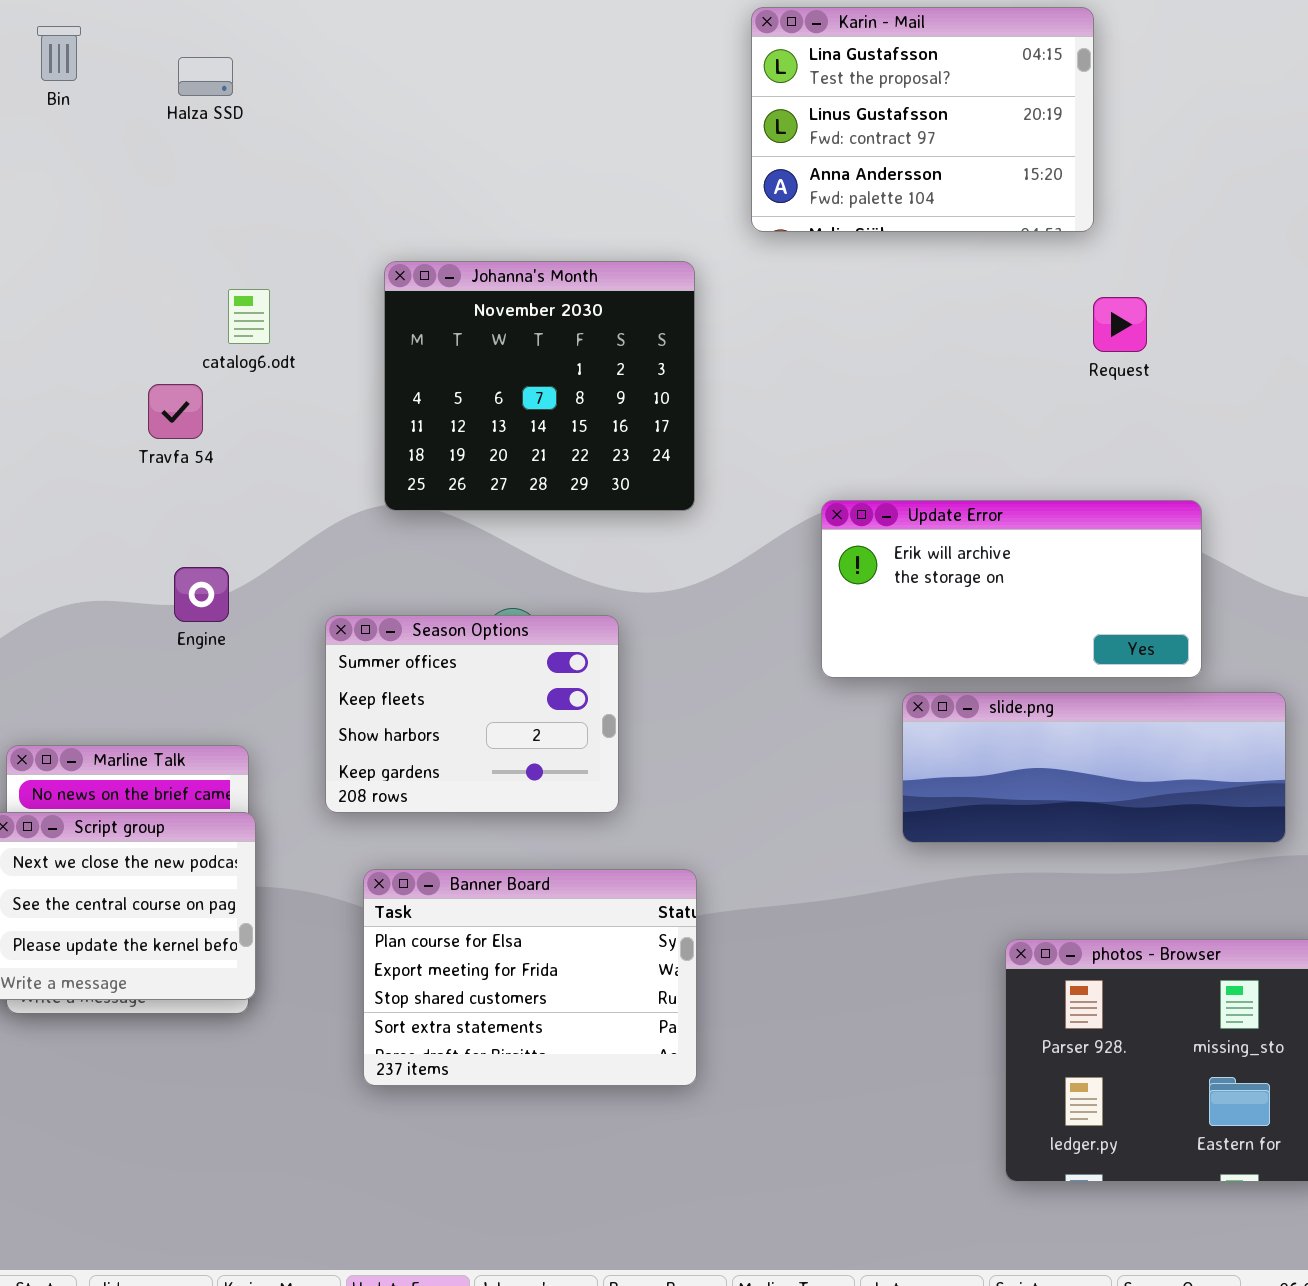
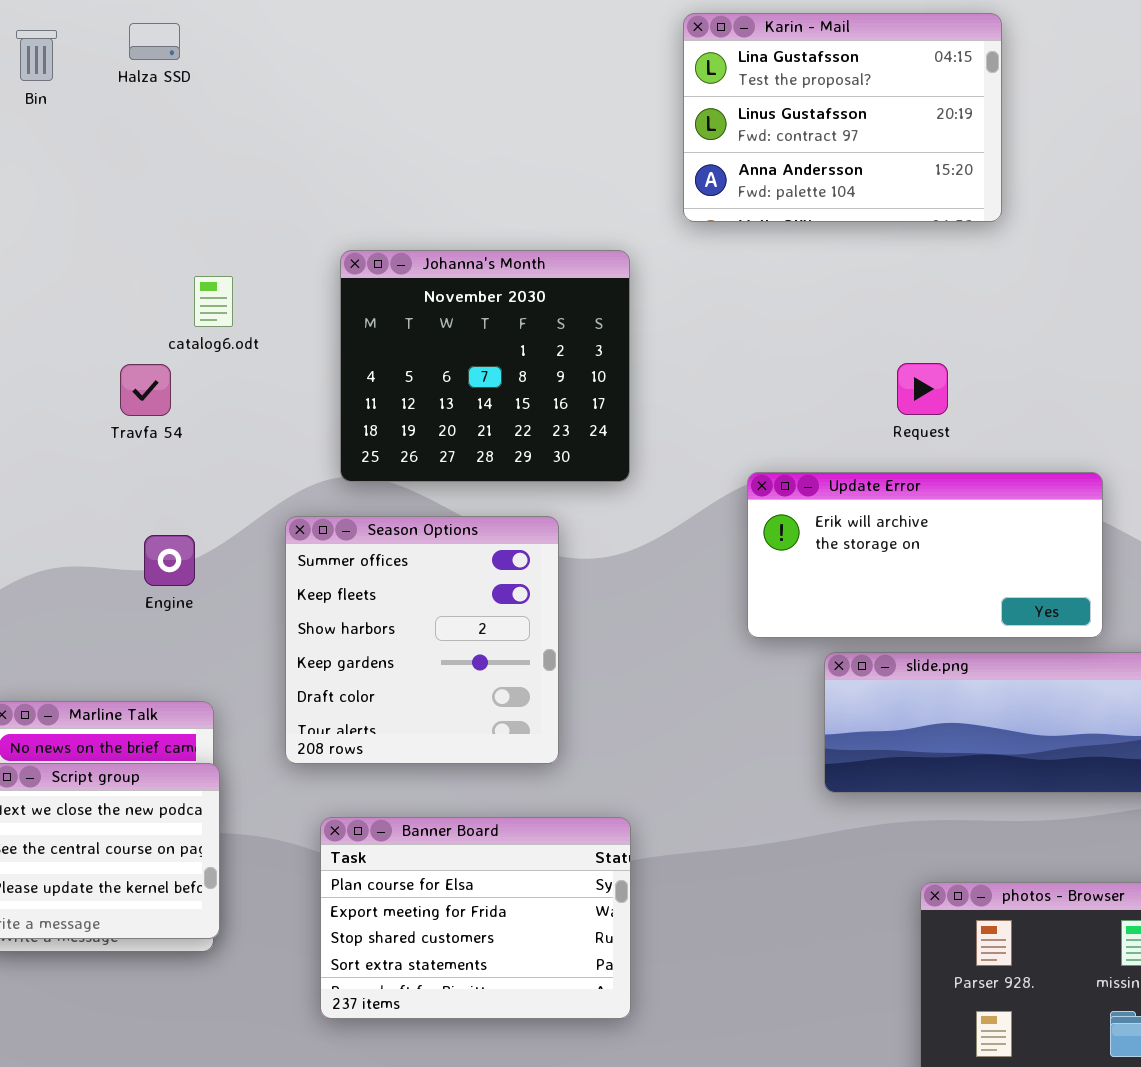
Halza SSD: [178,57,233,96] -> [129,23,180,60], moved
Request: [1093,297,1147,352] -> [897,363,948,415], moved
Season Options: [325,615,619,813] -> [285,516,559,764], resized

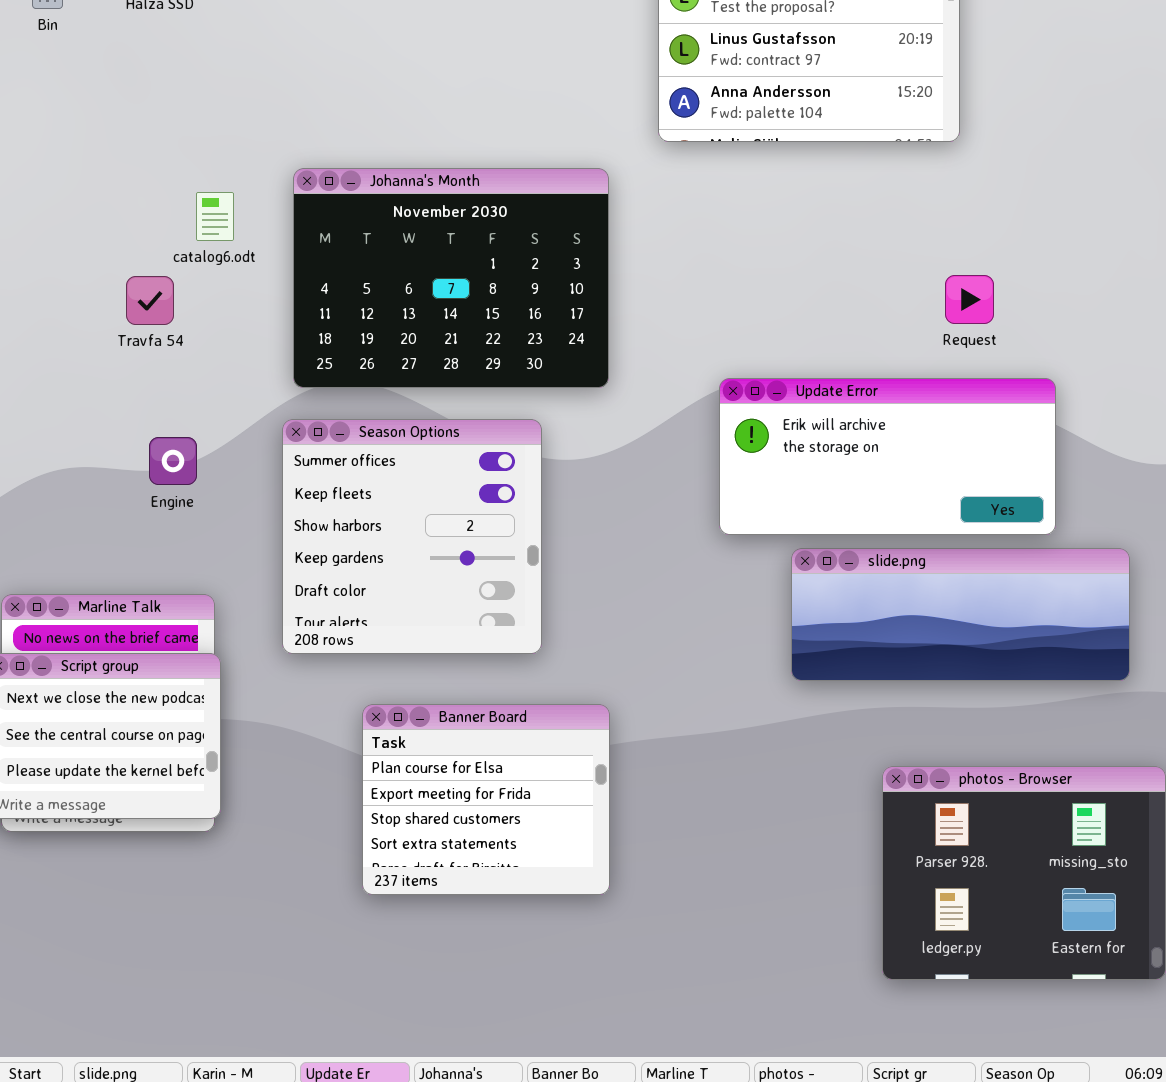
Johanna's Month: [340,250,630,482] -> [293,168,609,388], resized
Request: [897,363,948,415] -> [945,275,994,324], moved
Banner Board: [320,817,631,1019] -> [362,704,610,895], resized

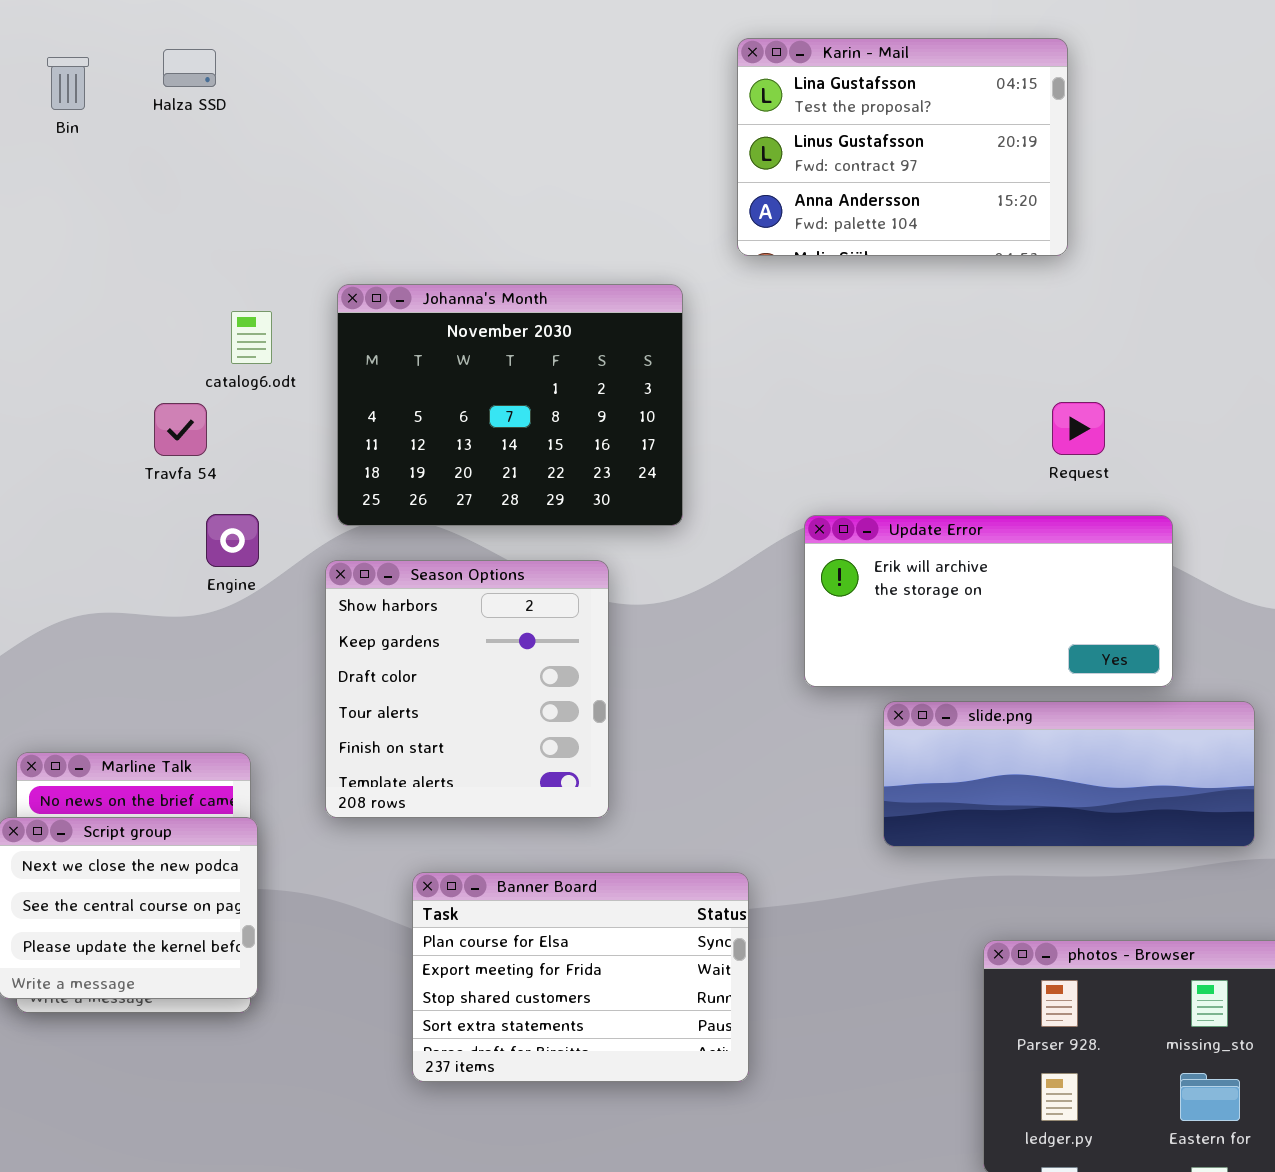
Season Options: [282,419,542,654] -> [325,560,609,818], scrolled down 2 rows
Engine: [149,437,197,485] -> [206,514,259,567], moved
Banner Board: [362,704,610,895] -> [412,872,749,1082], resized

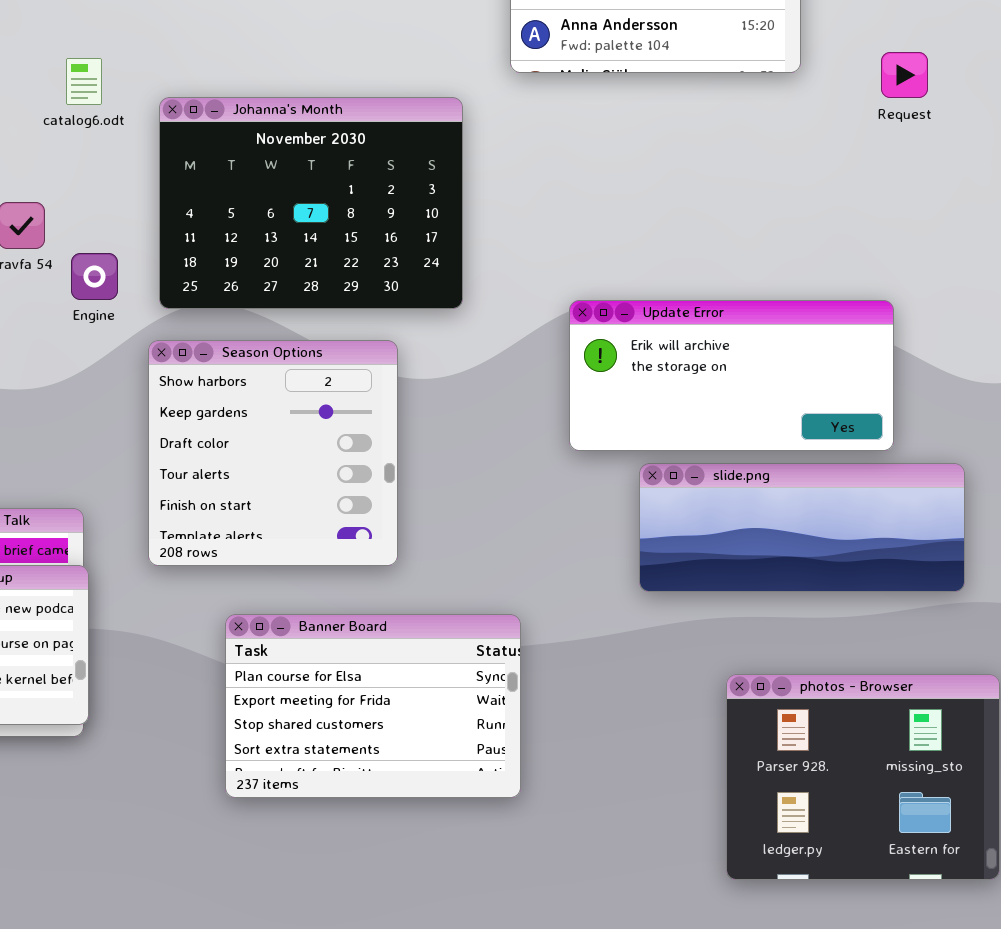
catalog6.odt: [231,311,272,364] -> [66,58,102,105], moved
Request: [1052,402,1105,455] -> [881,52,928,98], moved
Engine: [206,514,259,567] -> [71,253,118,300], moved

